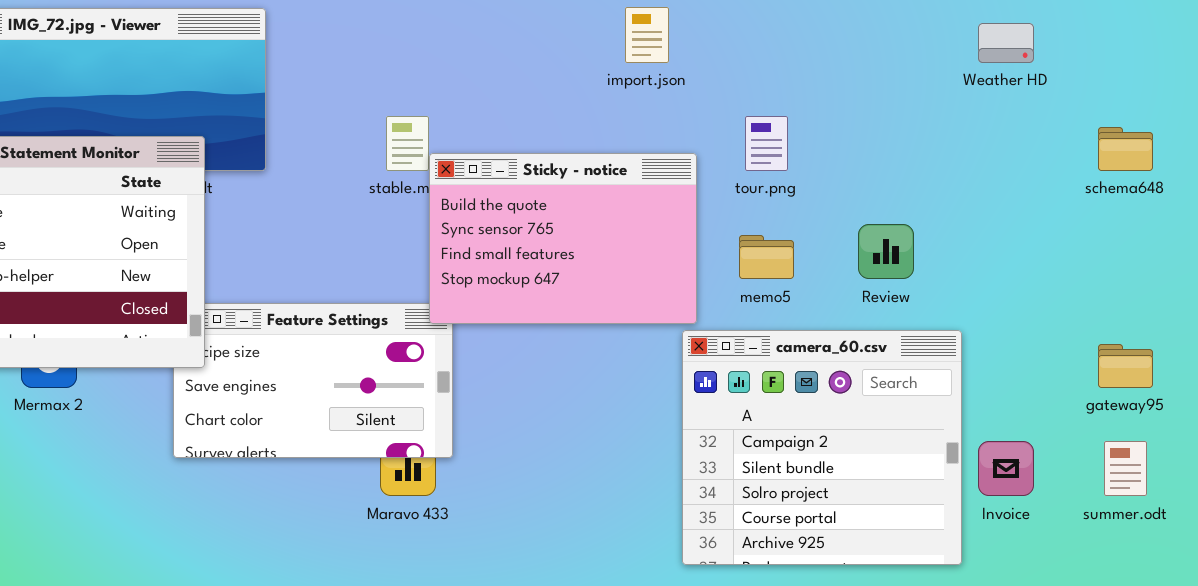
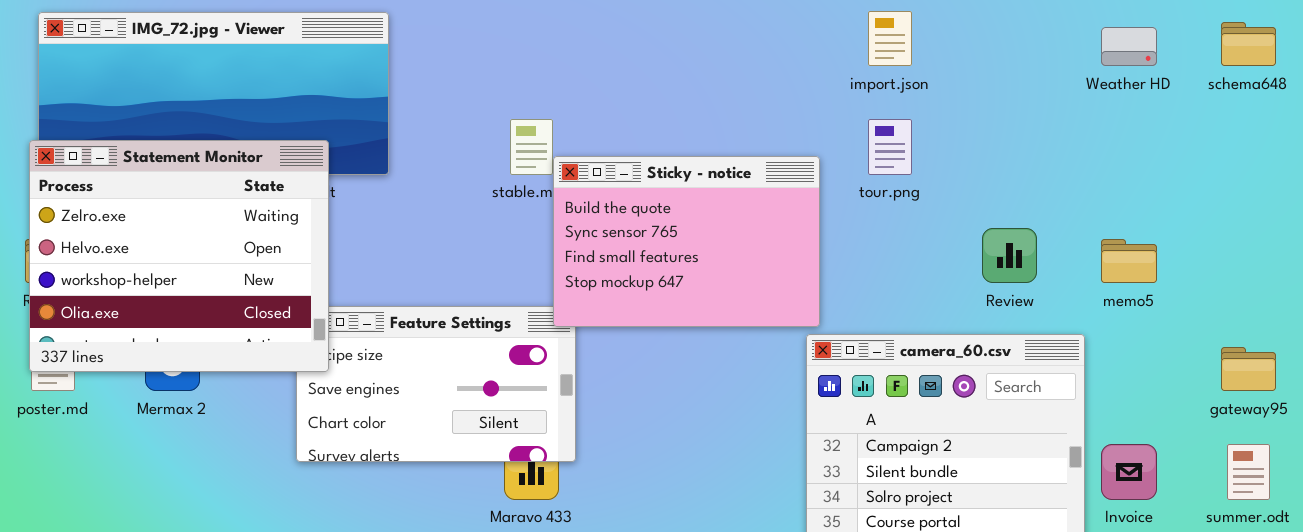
import.json: [625,7,669,63] -> [868,11,912,66], moved
schema648: [1098,127,1153,171] -> [1221,22,1276,66], moved
memo5: [739,235,794,279] -> [1101,239,1157,283], moved

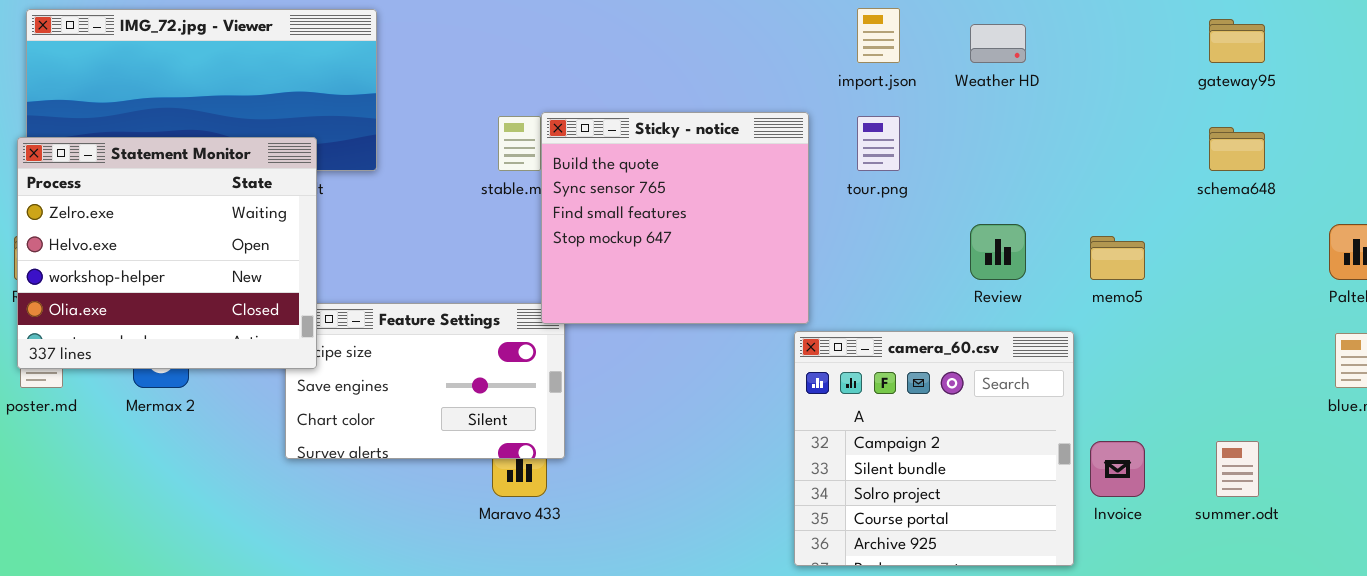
schema648: [1221,22,1276,66] -> [1209,127,1265,171], moved
Weather HD: [1101,27,1157,66] -> [970,24,1026,63], moved
Sticky - notice: [553,156,820,327] -> [541,112,809,324], resized
gateway95: [1221,347,1276,391] -> [1209,19,1265,63], moved

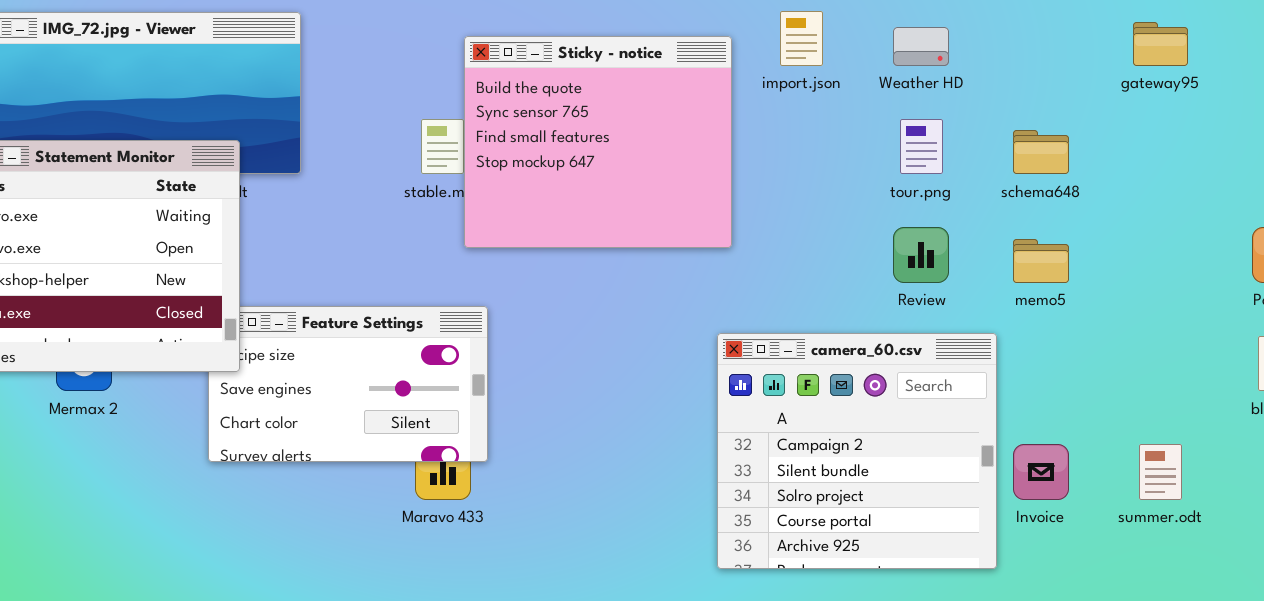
Sticky - notice: [541,112,809,324] -> [464,36,732,248], moved
tour.png: [857,116,900,171] -> [900,119,943,174], moved
schema648: [1209,127,1265,171] -> [1013,130,1069,174], moved

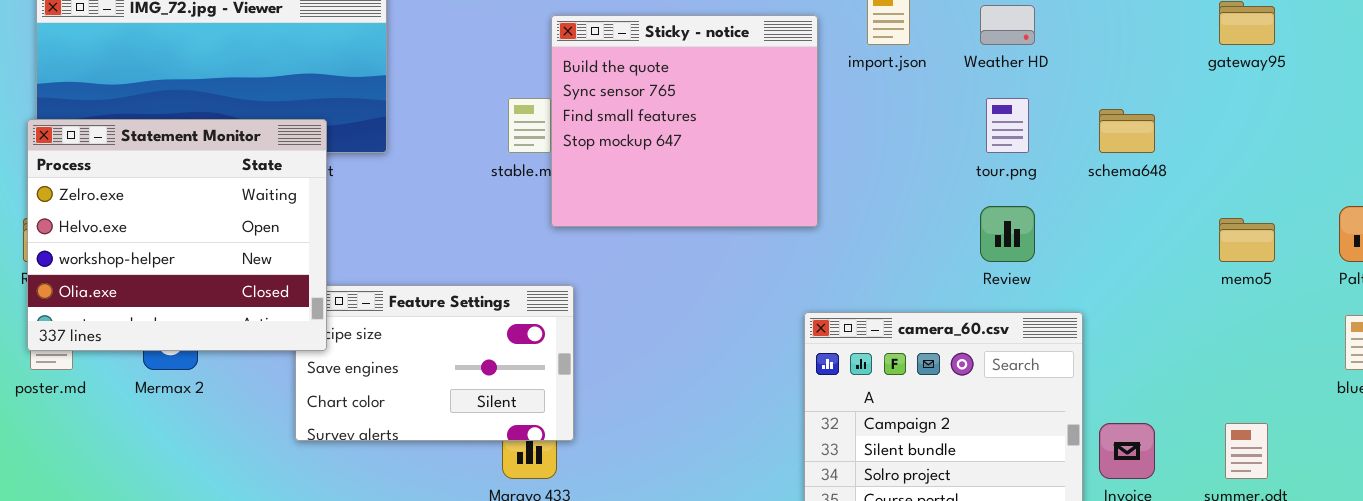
memo5: [1013,239,1069,283] -> [1219,218,1275,262], moved

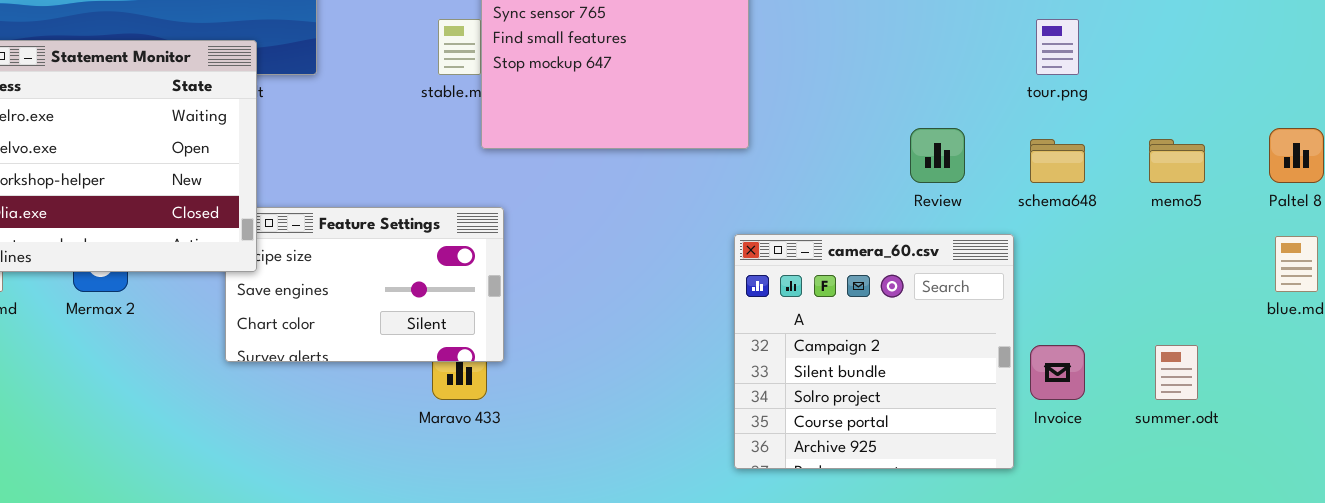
tour.png: [986,98,1029,153] -> [1036,19,1079,75], moved
schema648: [1099,109,1155,153] -> [1030,139,1085,183], moved

